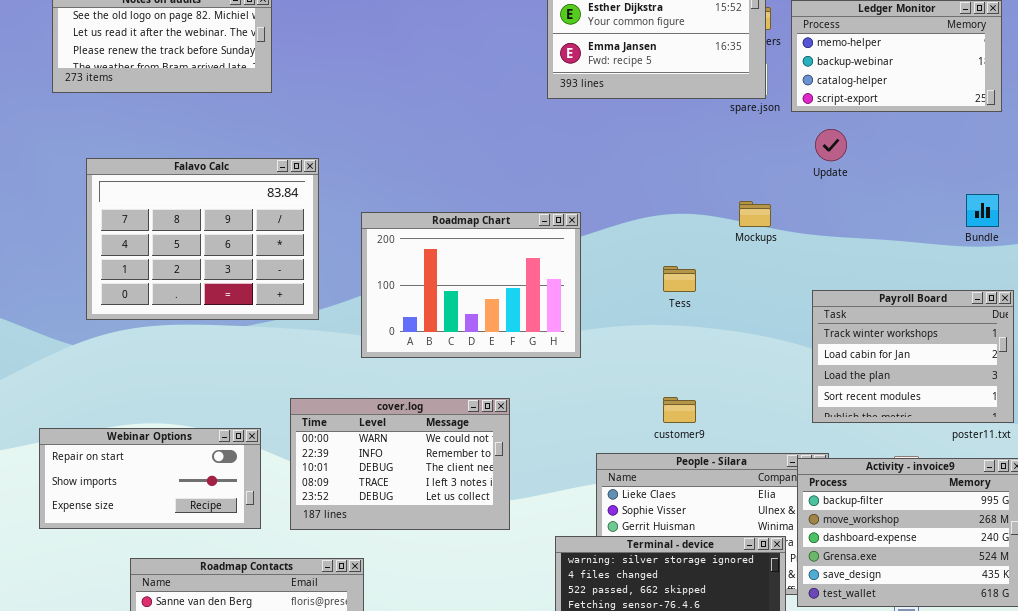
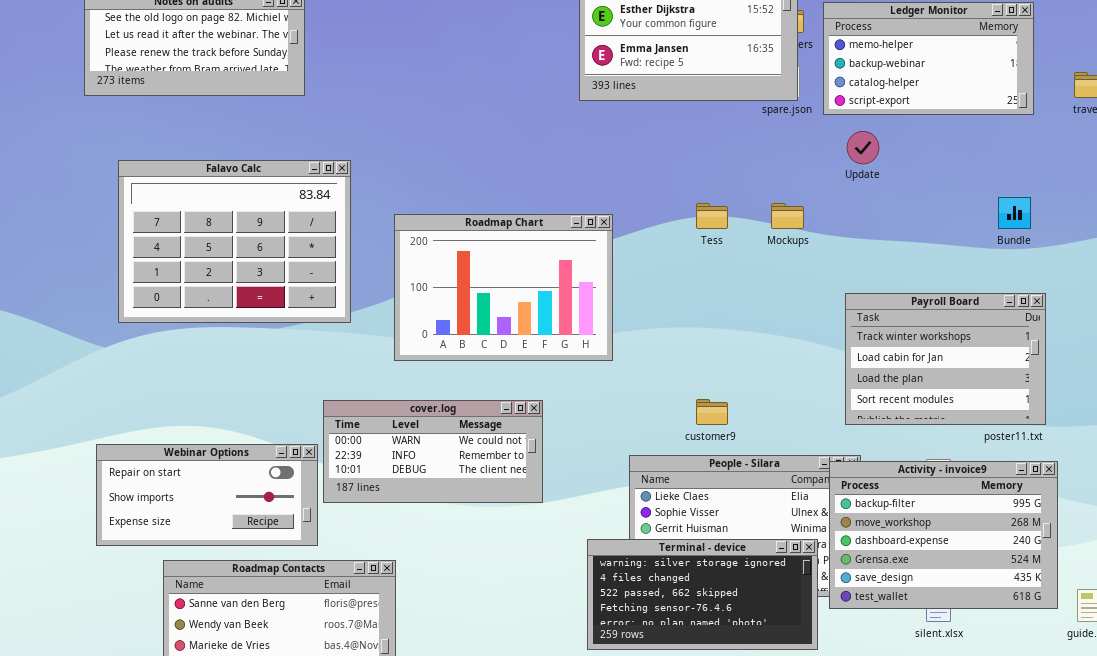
Tess: [663,266,696,292] -> [696,203,728,229], moved
cover.log: [290,398,510,530] -> [323,400,543,503], resized
Webinar Options: [39,428,261,529] -> [96,444,318,546], moved

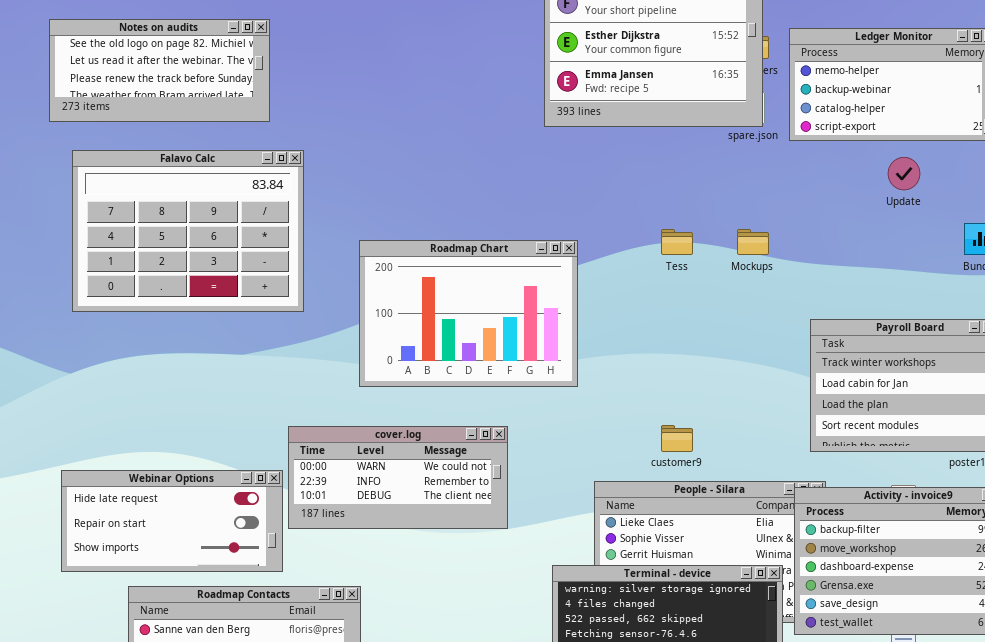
Update: [847,131,879,164] -> [888,157,920,190], moved
Falavo Calc: [118,160,351,323] -> [72,150,304,312], moved
Webinar Options: [96,444,318,546] -> [61,470,283,572], scrolled up 1 row

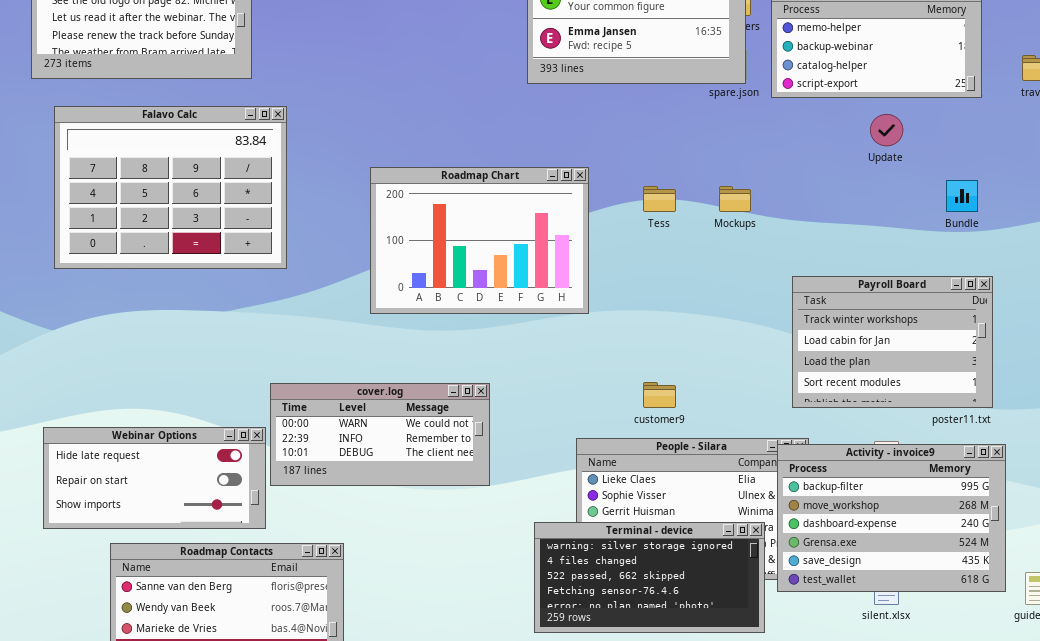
Roadmap Chart: [359,240,578,387] -> [370,167,589,314], moved

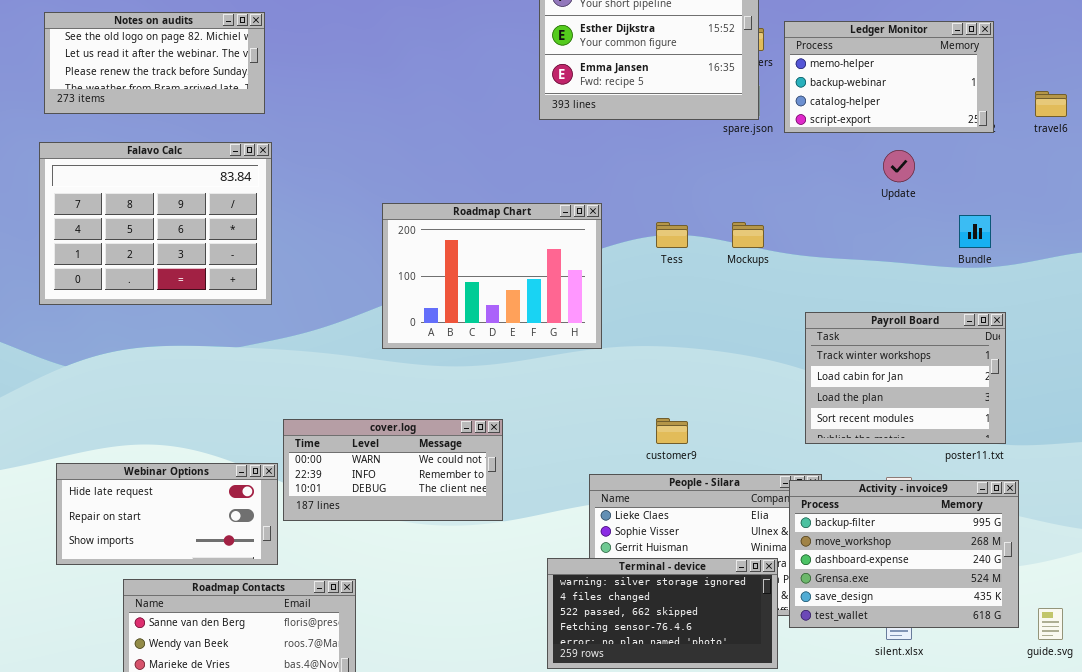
Falavo Calc: [54,106,287,269] -> [39,142,272,305], moved

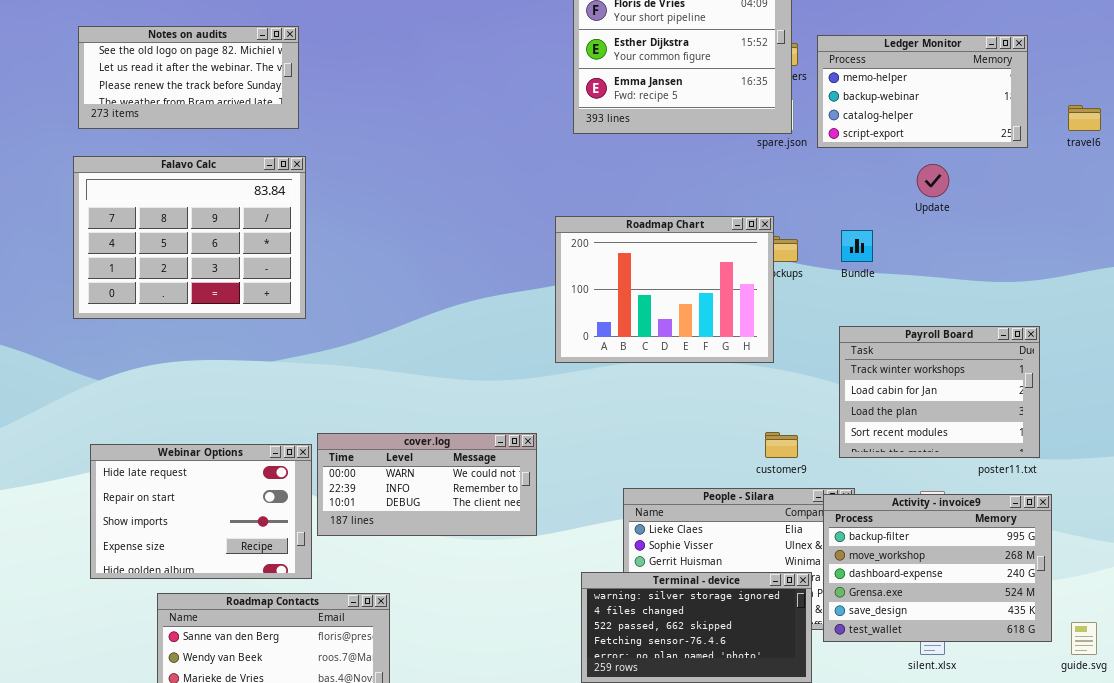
Roadmap Chart: [382,203,602,349] -> [555,216,774,363], moved
Bundle: [959,215,991,248] -> [841,230,873,262], moved
customer9: [656,418,688,444] -> [765,432,798,458], moved
Webinar Options: [56,463,278,565] -> [90,444,312,579], resized

